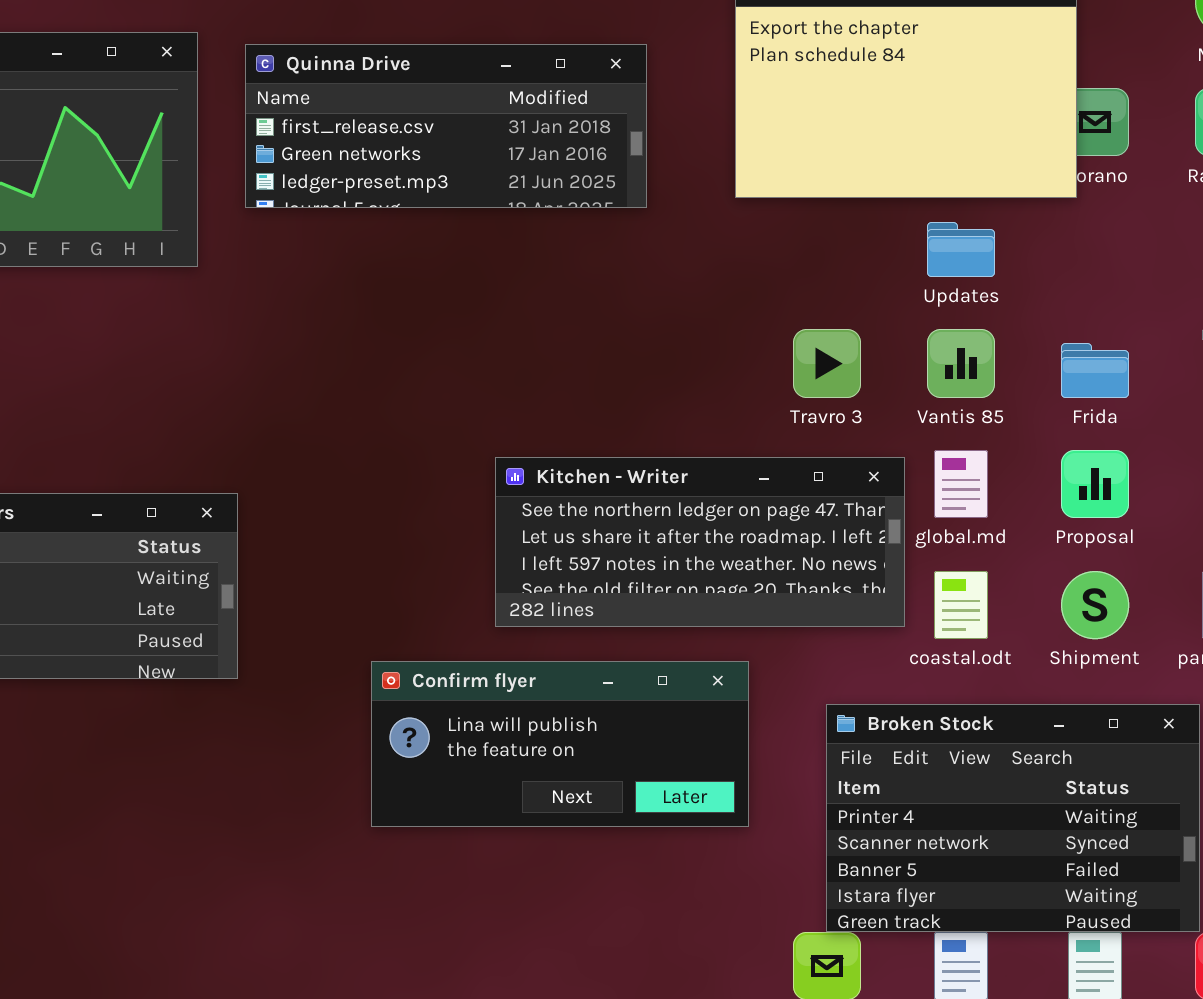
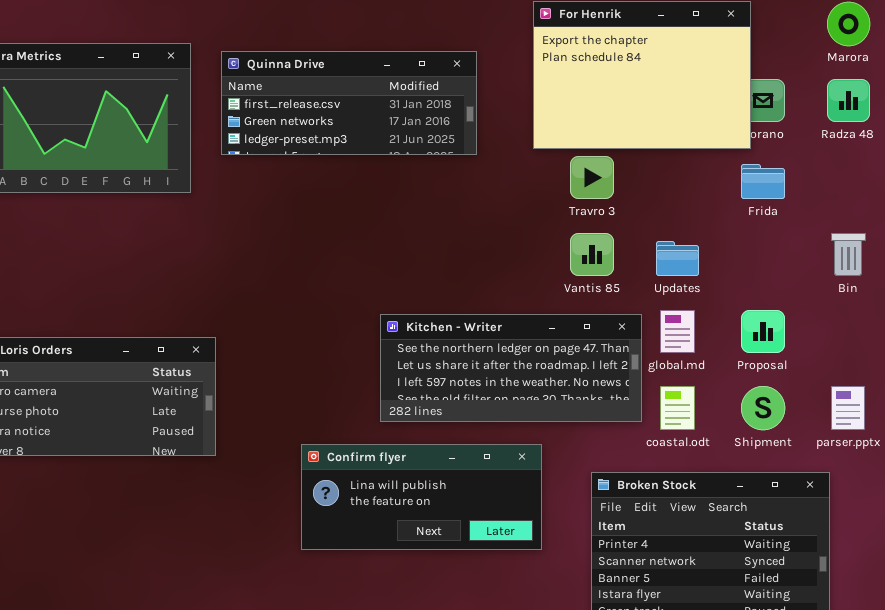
Updates: [927,222,995,277] -> [656,241,699,276], moved
Travro 3: [793,329,861,398] -> [570,156,614,199], moved
Vantis 85: [927,329,995,398] -> [570,233,614,276], moved
Frida: [1061,343,1129,398] -> [741,164,785,199], moved

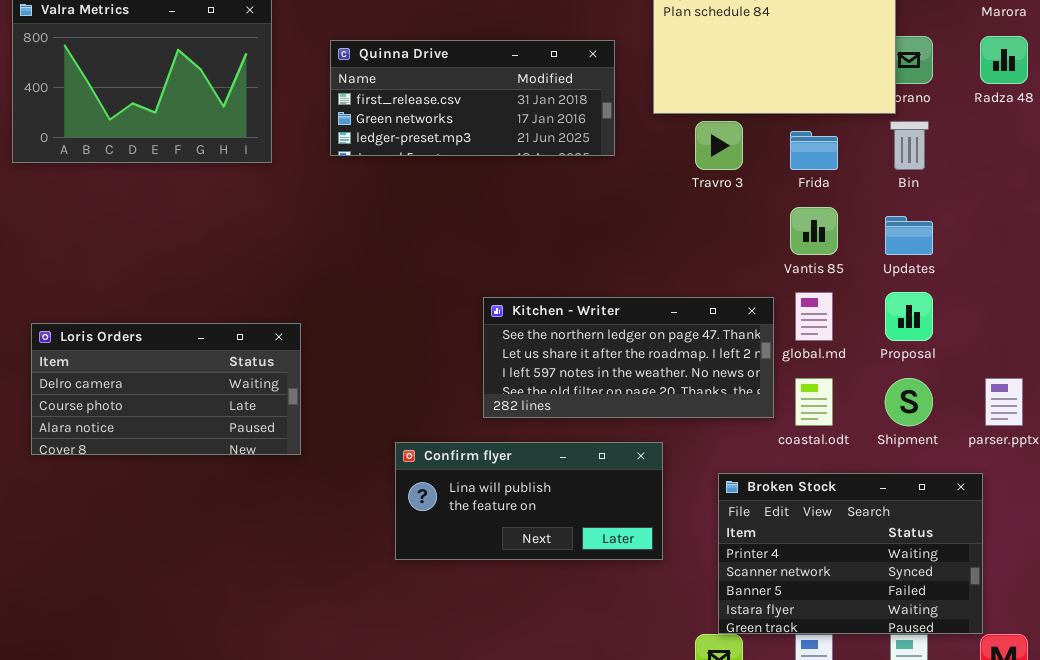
Quinna Drive: [221,51,477,155] -> [330,40,615,156], moved
Frida: [741,164,785,199] -> [790,131,838,170], moved
Vantis 85: [570,233,614,276] -> [790,207,838,255], moved
Bin: [831,233,866,276] -> [890,121,929,170], moved
Updates: [656,241,699,276] -> [885,216,933,255], moved

